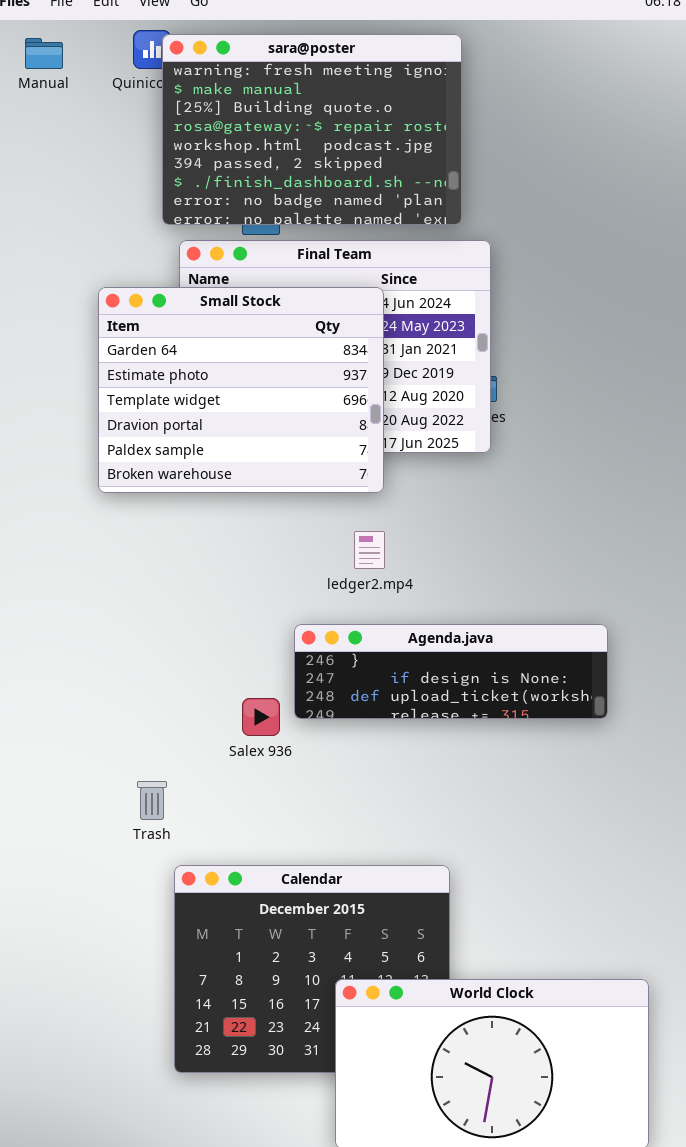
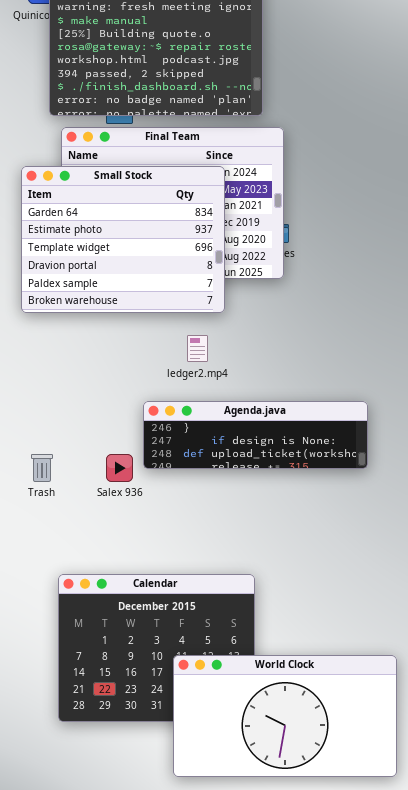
Small Stock: [98,287,384,493] -> [21,166,225,313], moved
Trash: [137,781,167,820] -> [31,454,53,482], moved

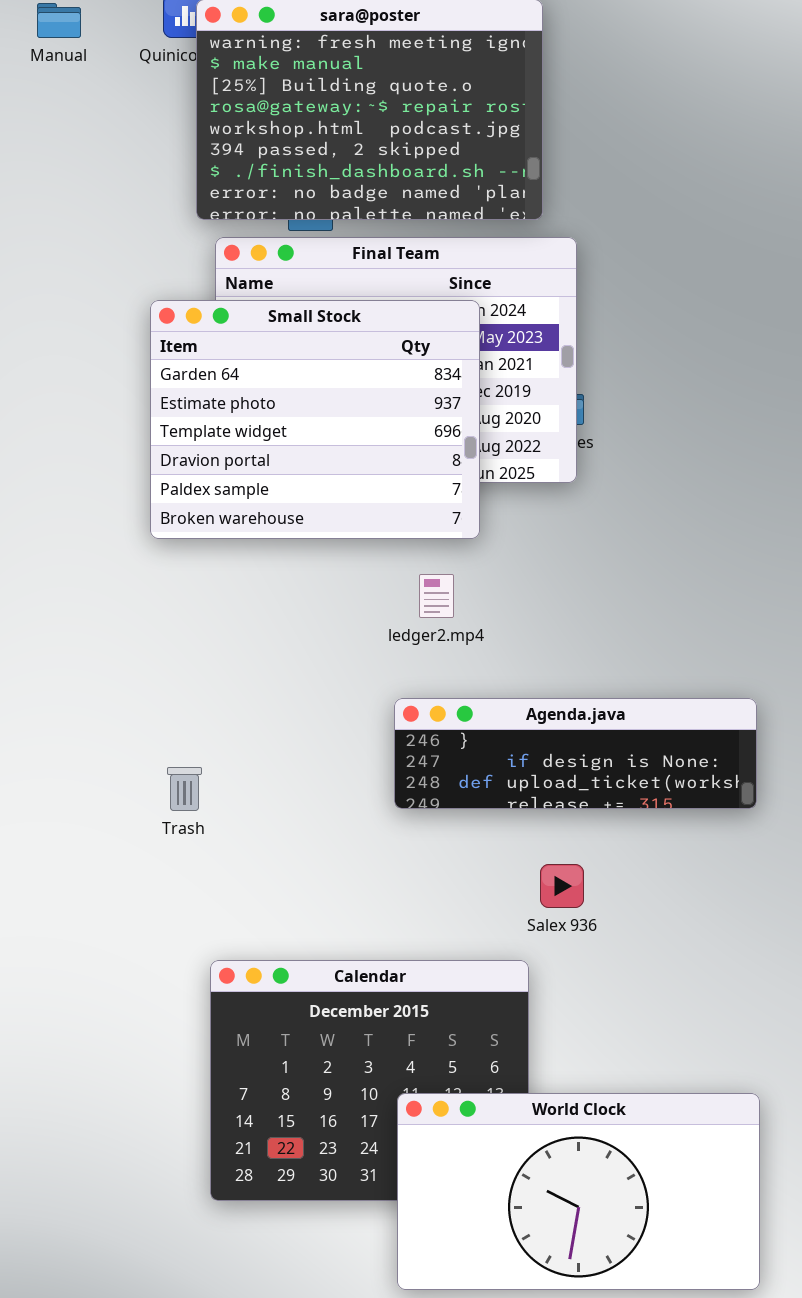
Agenda.java: [143,401,368,469] -> [394,698,757,809], moved
Salex 936: [106,454,133,482] -> [540,864,584,908], moved

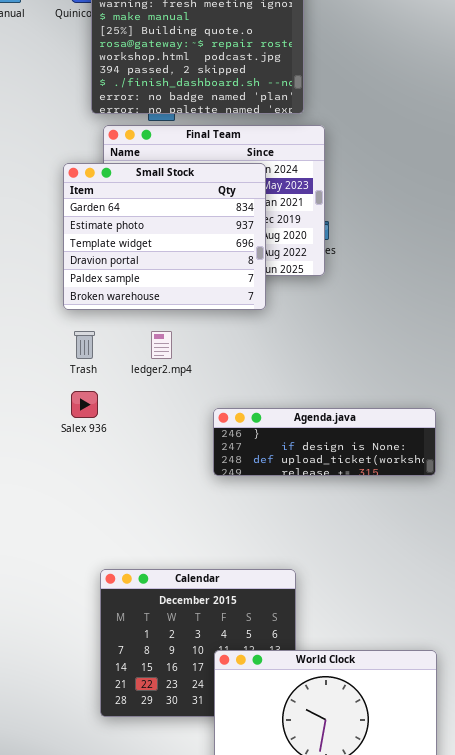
ledger2.mp4: [419,574,454,618] -> [151,331,172,359], moved
Trash: [167,767,202,811] -> [74,331,95,359], moved
Salex 936: [540,864,584,908] -> [71,391,98,418], moved

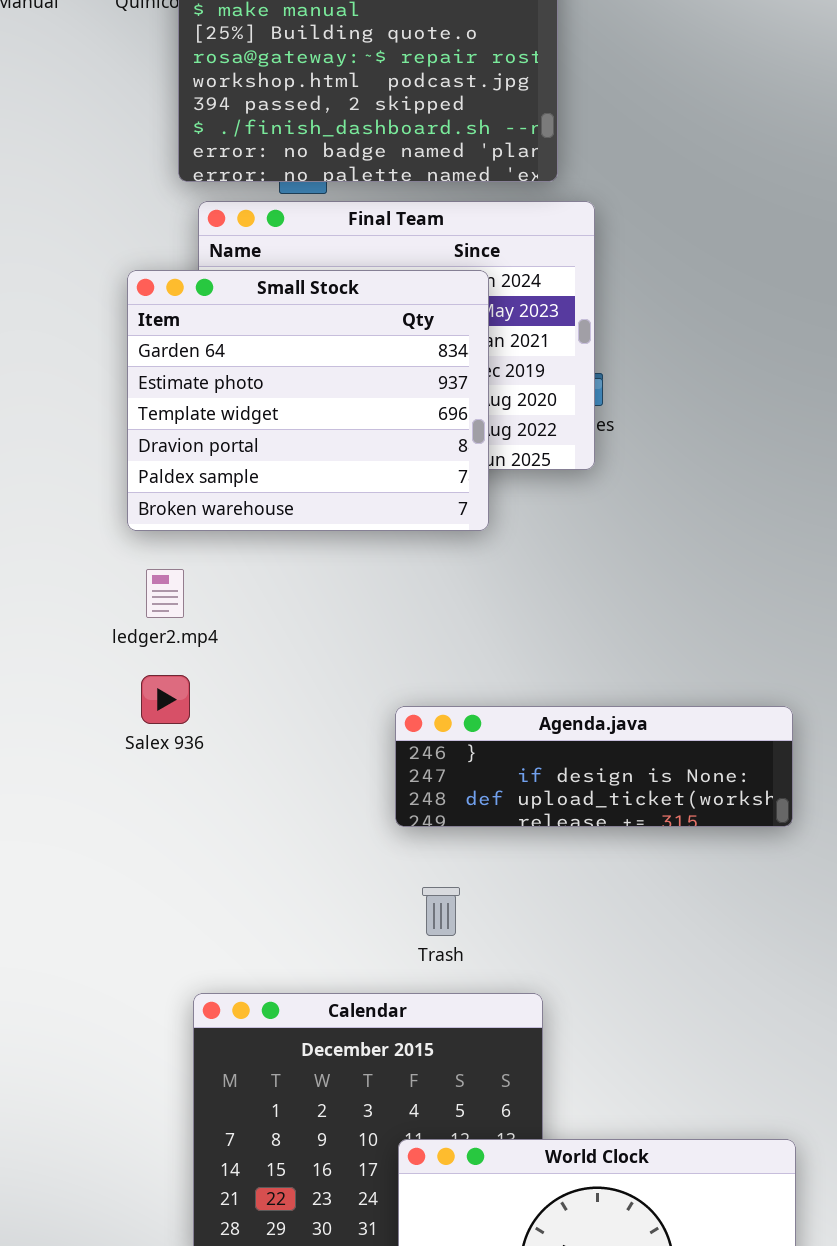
Trash: [74,331,95,359] -> [422,887,460,936], moved
ledger2.mp4: [151,331,172,359] -> [146,569,184,618], moved

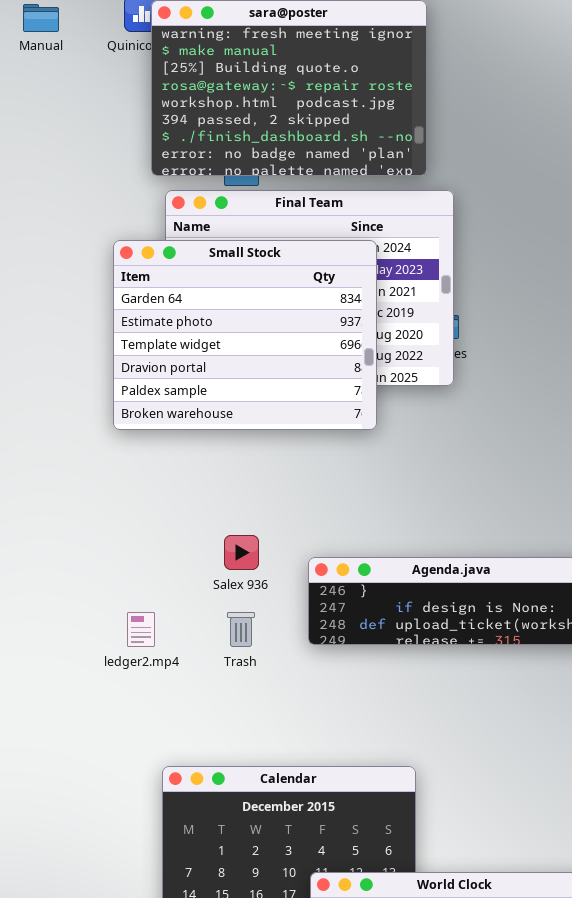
ledger2.mp4: [146,569,184,618] -> [127,612,155,647], moved
Salex 936: [141,675,190,724] -> [224,535,259,570], moved
Trash: [422,887,460,936] -> [227,612,255,647], moved

